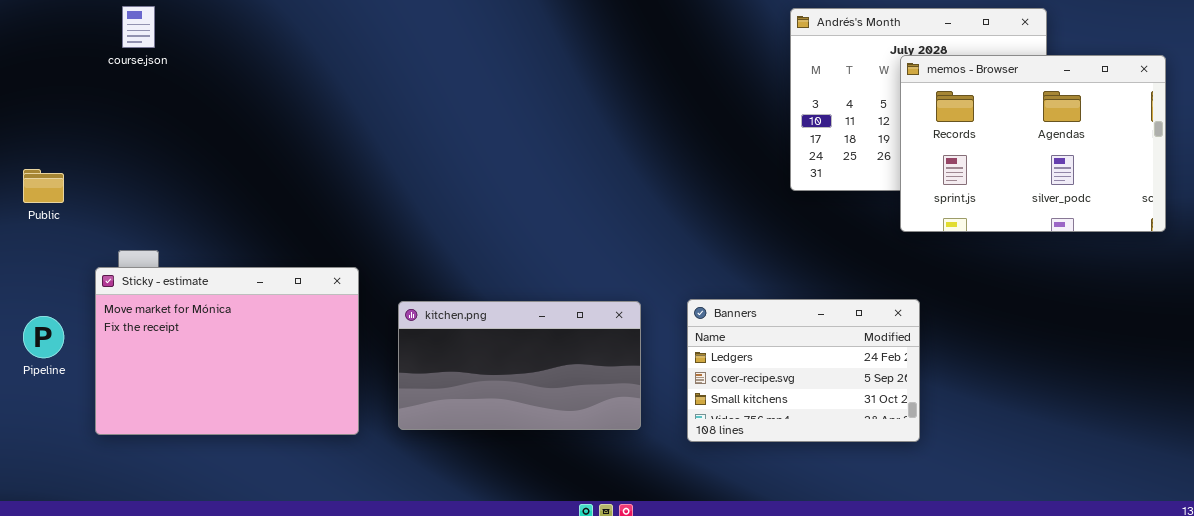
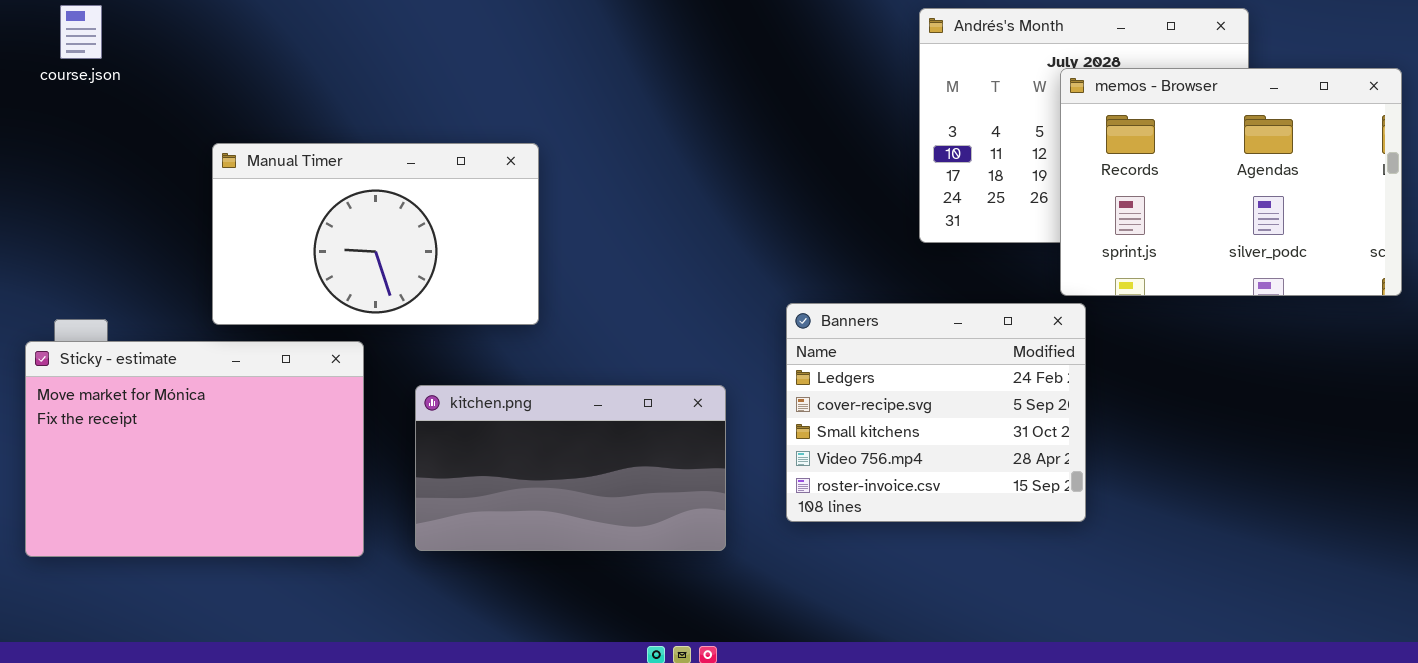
Manual Timer: none -> [212,143,539,325], opened
Banners: [687,299,920,442] -> [786,303,1086,522], moved, resized

